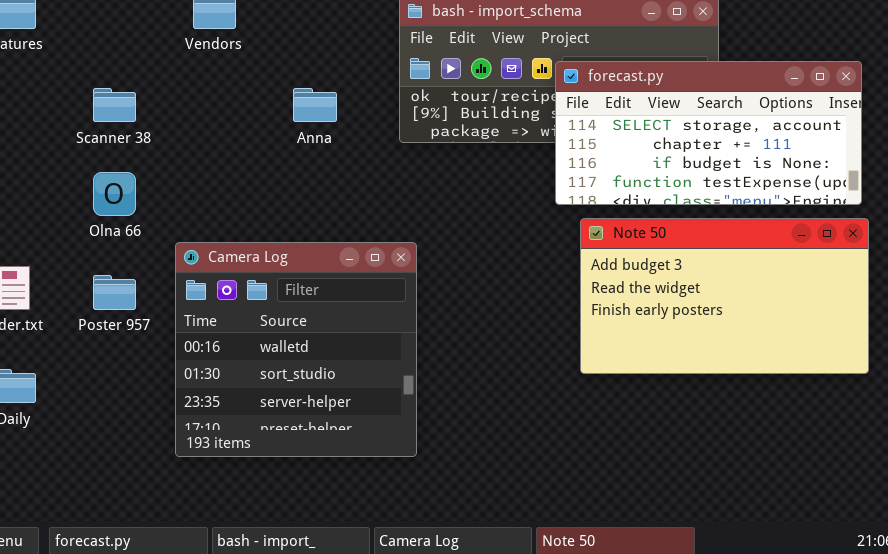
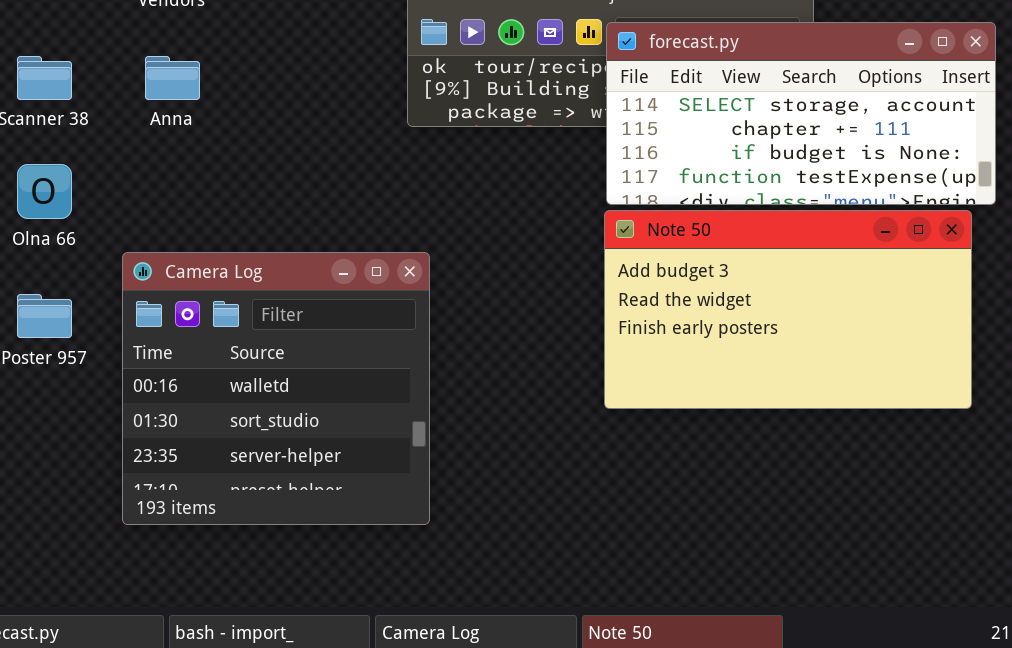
Anna: [293,88,337,122] -> [145,56,200,100], moved
Note 50: [580,218,869,374] -> [604,210,972,409], moved

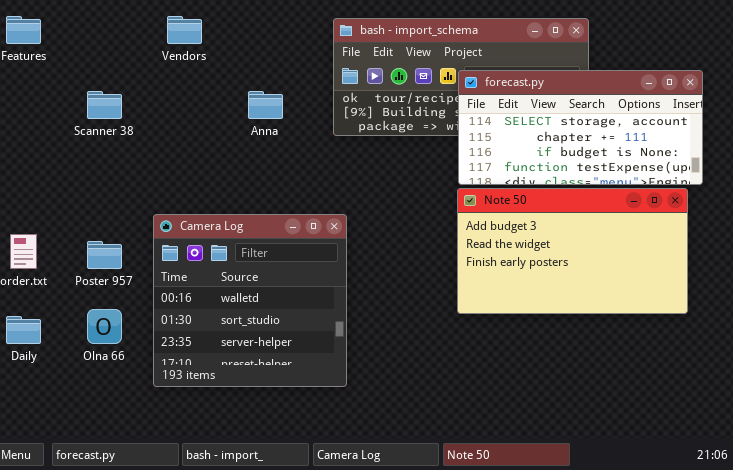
Anna: [145,56,200,100] -> [248,91,283,119], moved
Olna 66: [17,164,72,219] -> [87,309,122,344], moved

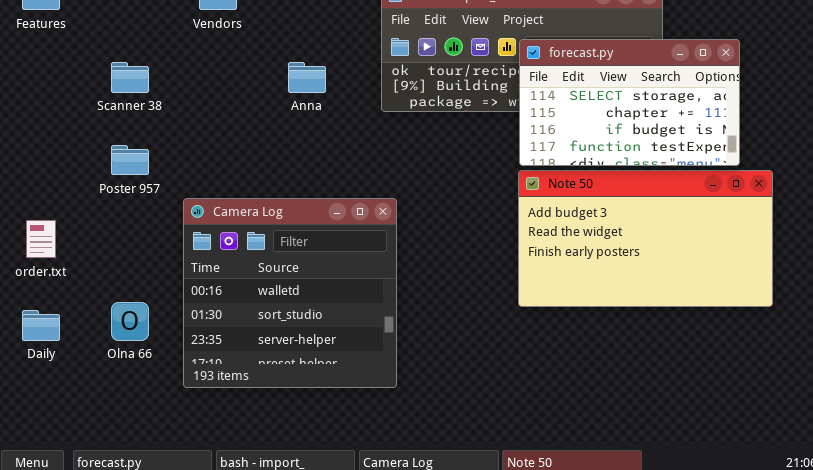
forecast.py: [458,70,703,185] -> [519,39,740,166], resized
Poster 957: [87,241,122,269] -> [111,145,149,175], moved

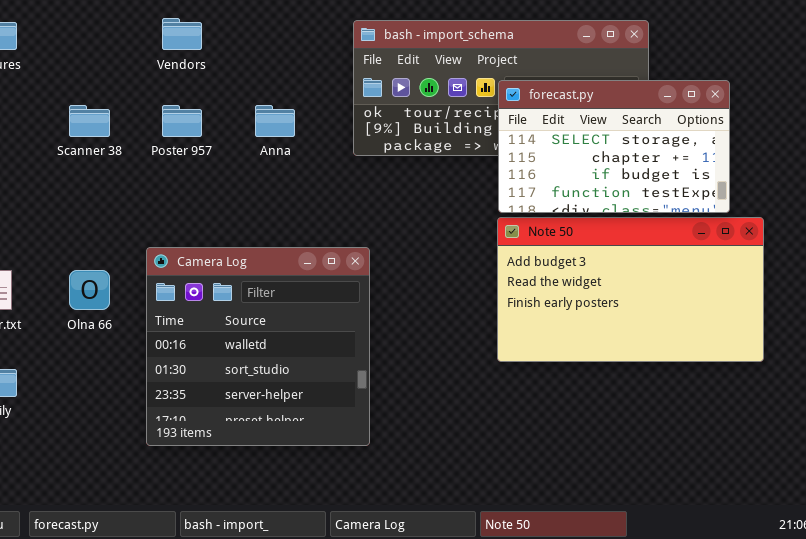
Poster 957: [111,145,149,175] -> [162,105,202,137], moved
Olna 66: [111,302,149,341] -> [69,270,110,310], moved

